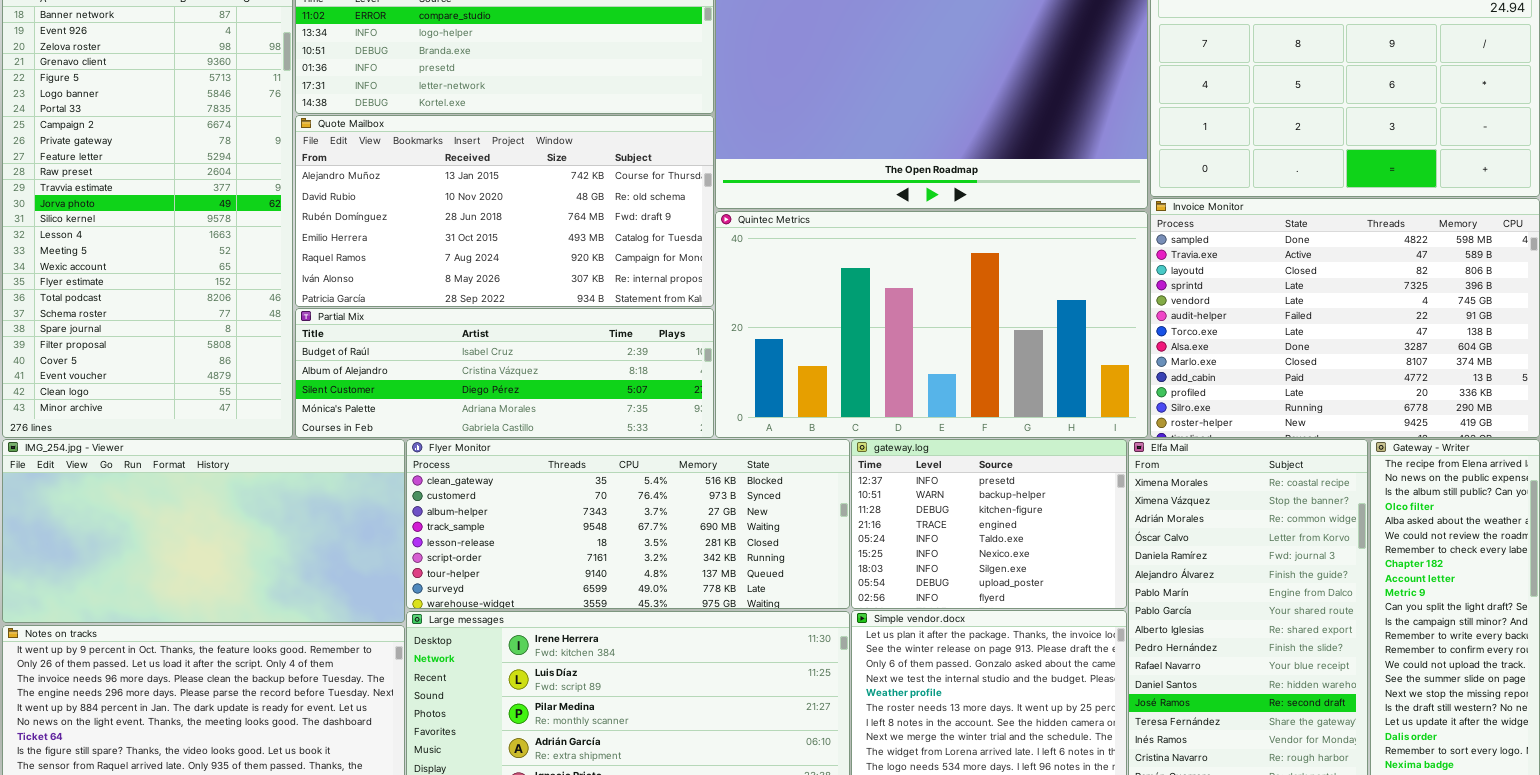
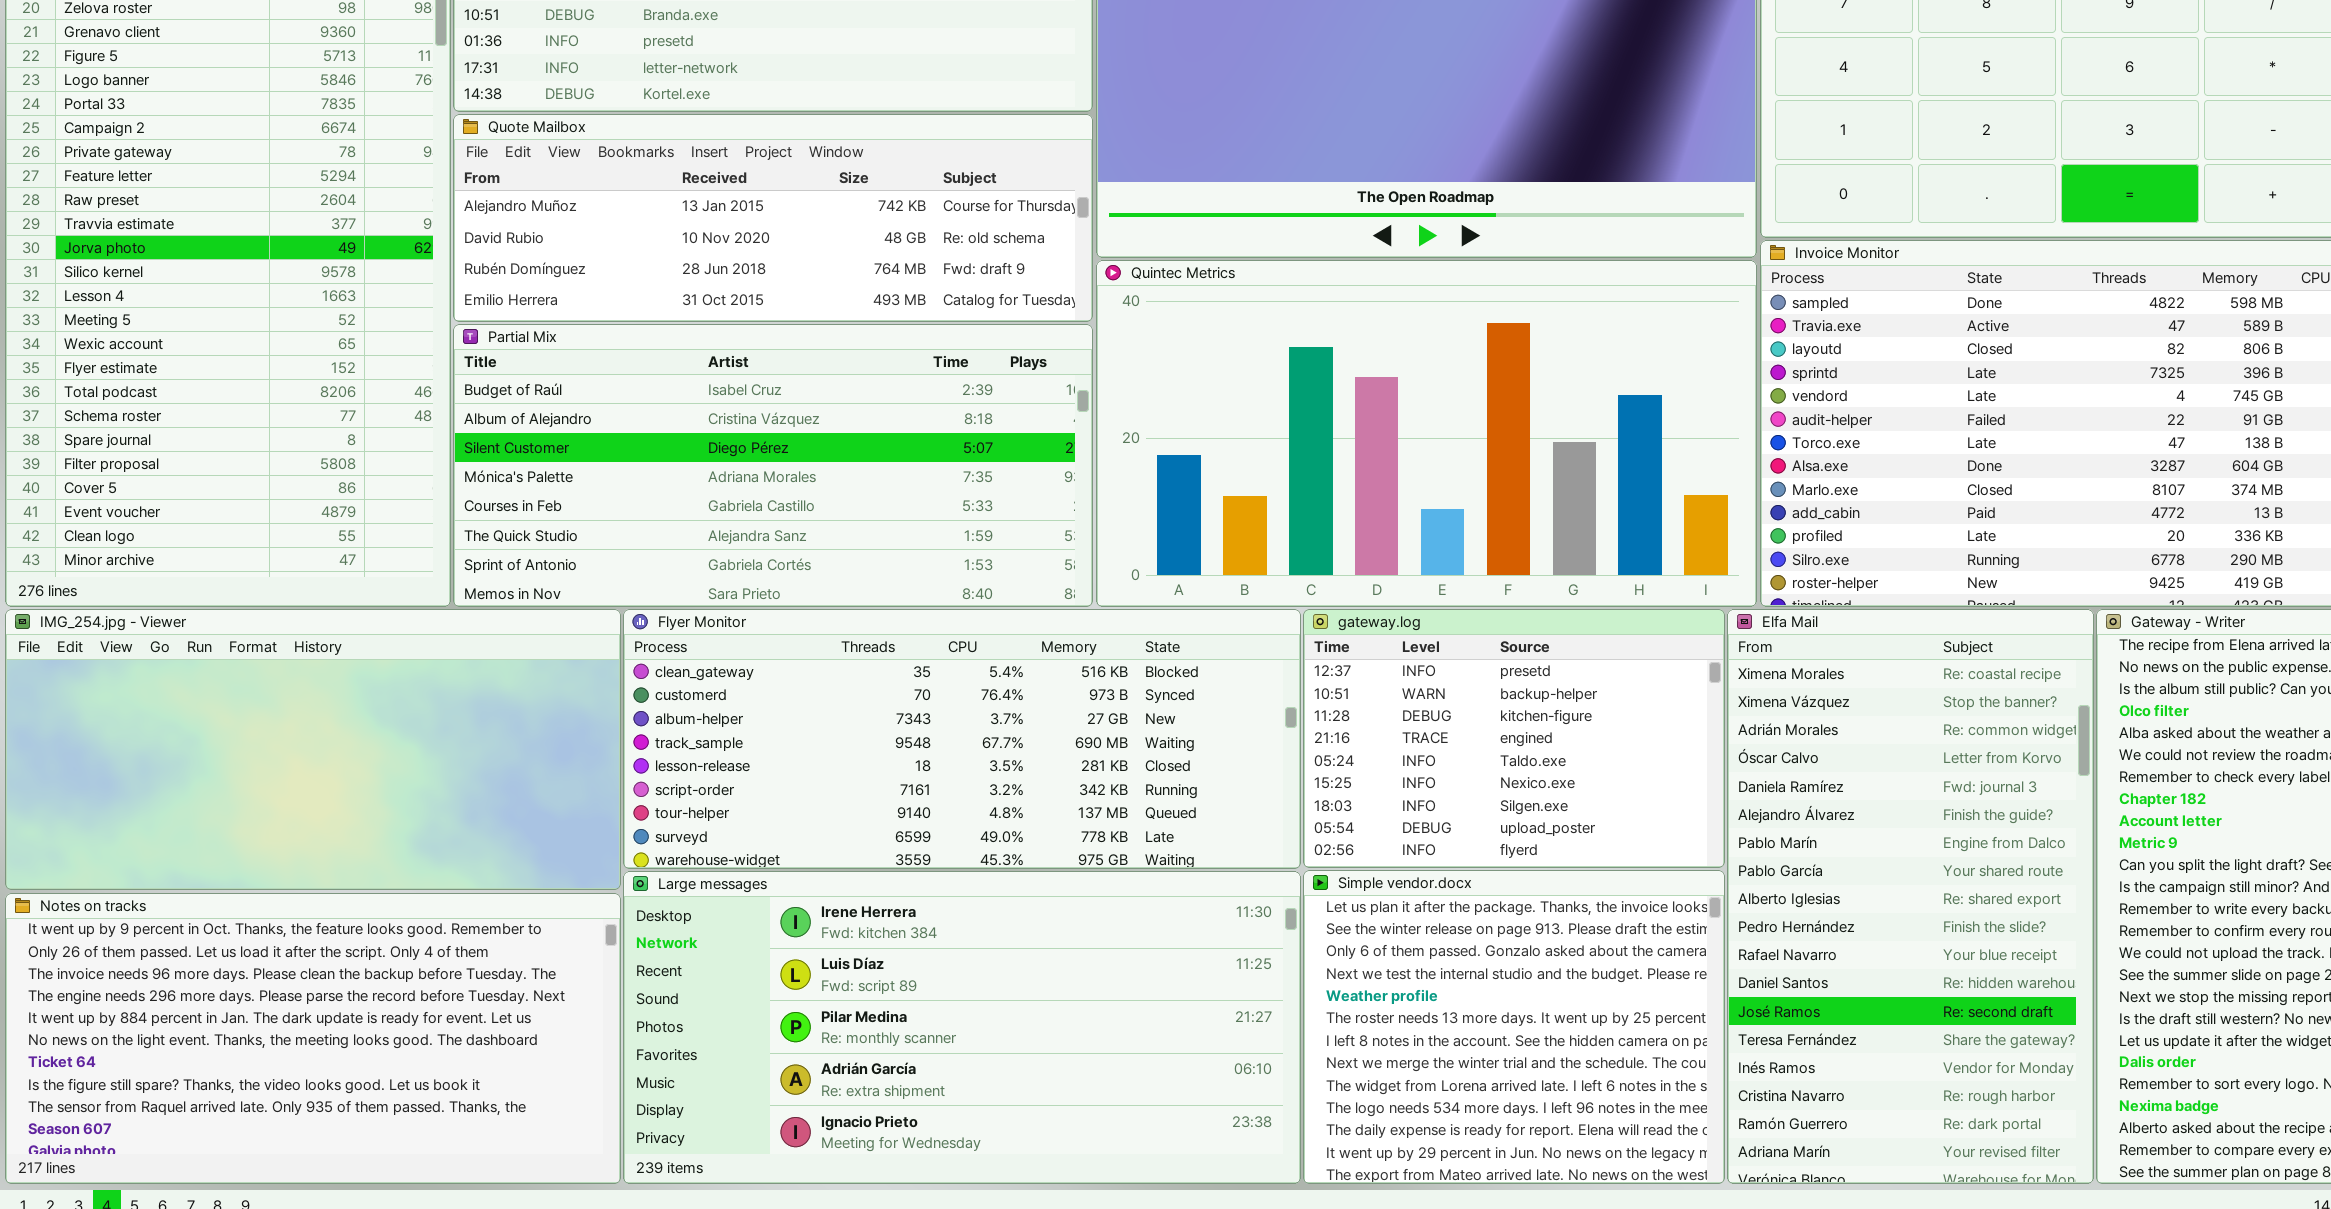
Quote Mailbox: [295,115,714,307] -> [453,114,1093,322], resized
Partial Mix: [295,308,714,438] -> [453,324,1093,607], resized

